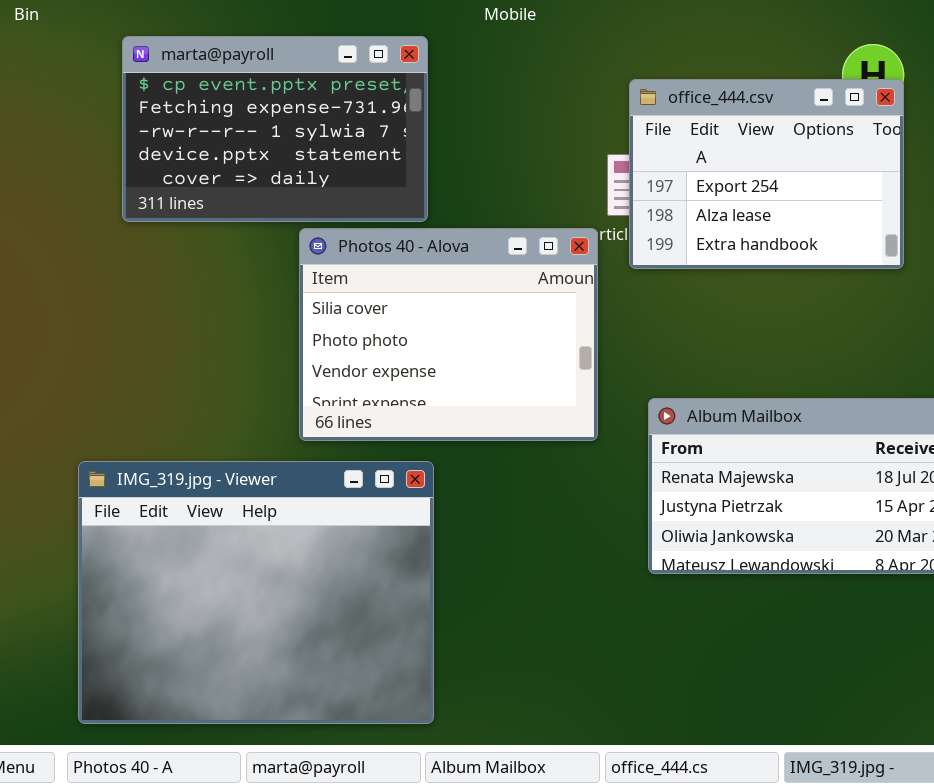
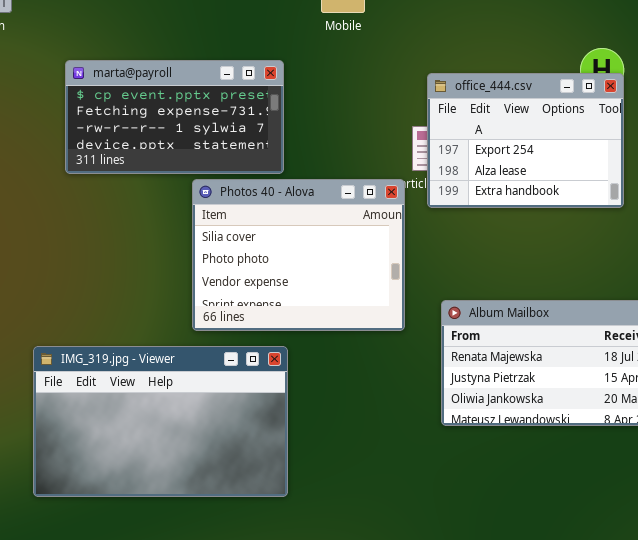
marta@payroll: [122,36,428,222] -> [65,60,284,174], resized
IMG_319.jpg - Viewer: [78,461,434,724] -> [33,346,288,497], resized

